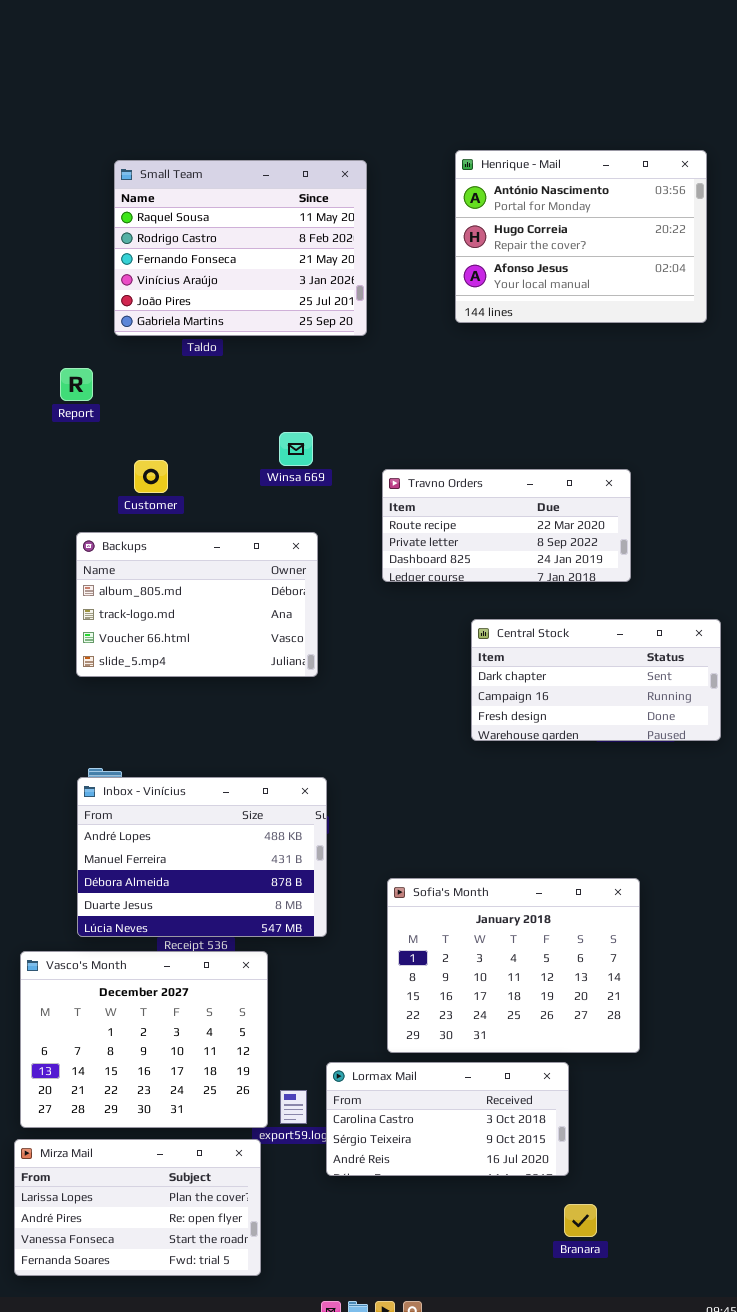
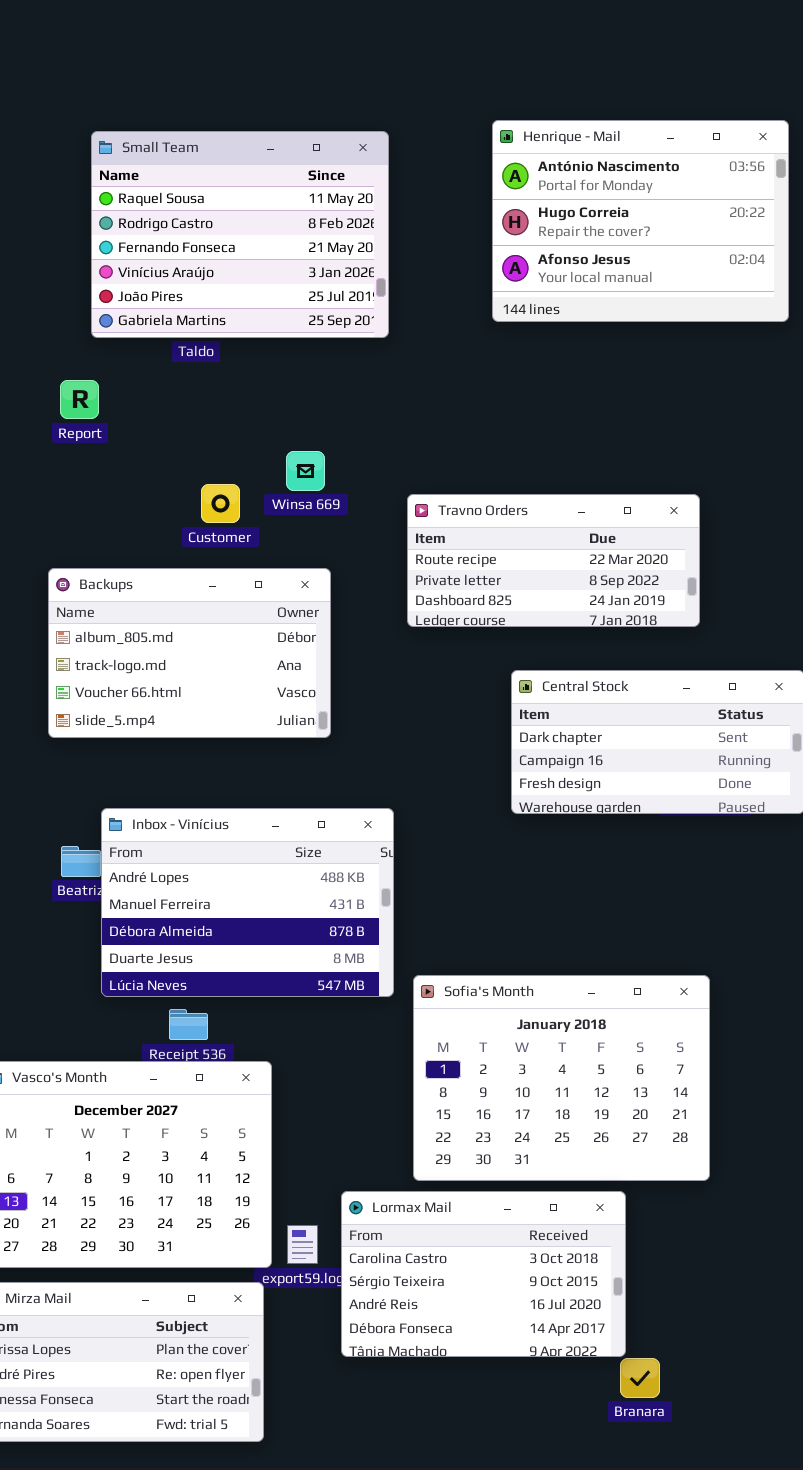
Report: [60,368,93,401] -> [60,380,99,419], moved
Customer: [134,460,168,493] -> [201,484,240,523], moved
Inbox - Vinícius: [77,777,327,937] -> [101,808,394,997], moved
Lormax Mail: [326,1062,569,1176] -> [341,1191,626,1357], resized

